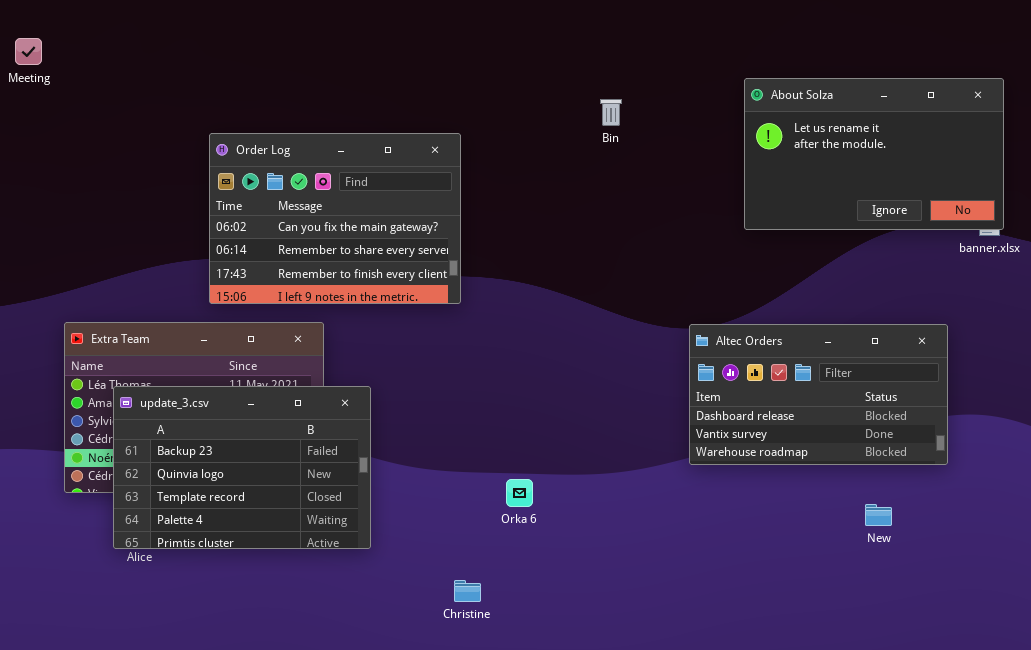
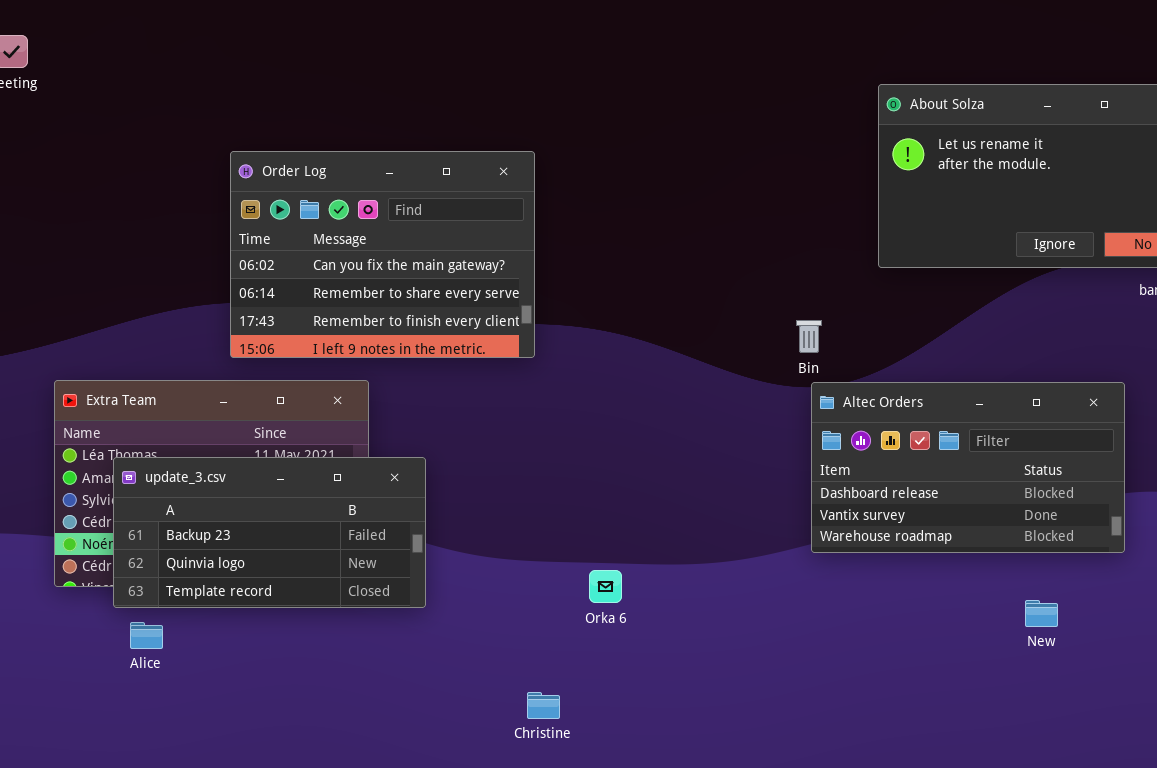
Bin: [600,99,622,126] -> [796,320,822,353], moved
update_3.csv: [113,386,371,549] -> [113,457,426,608], resized

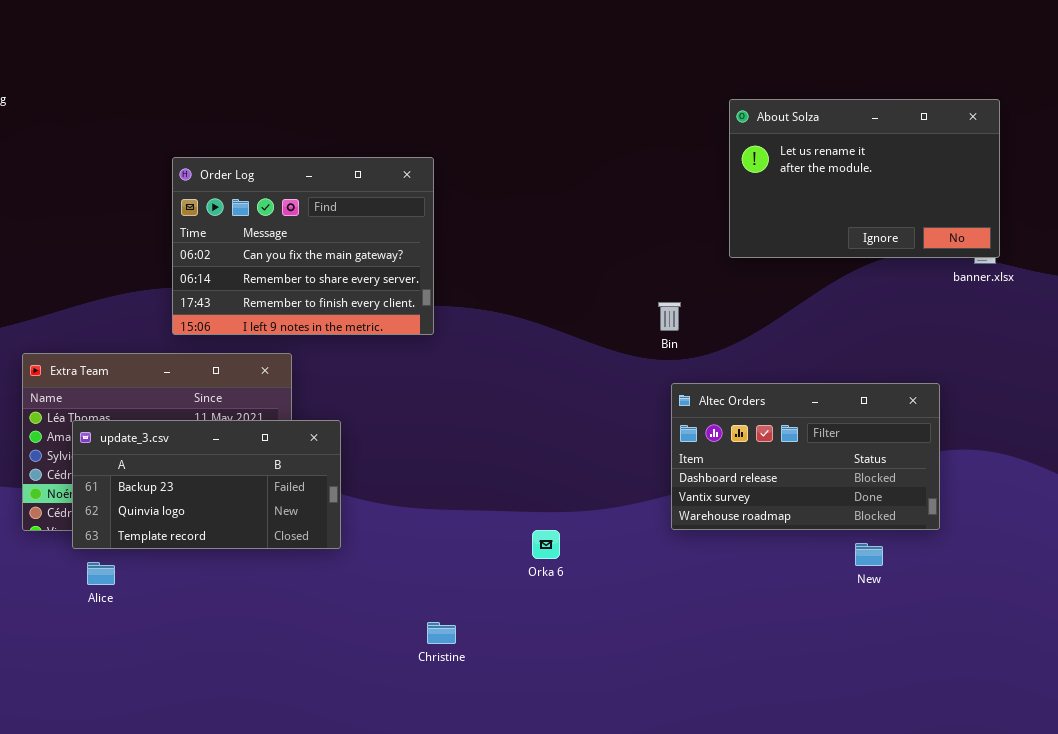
Altec Orders: [811,382,1125,553] -> [671,383,940,530], moved
Orka 6: [589,570,622,603] -> [532,530,560,559], moved

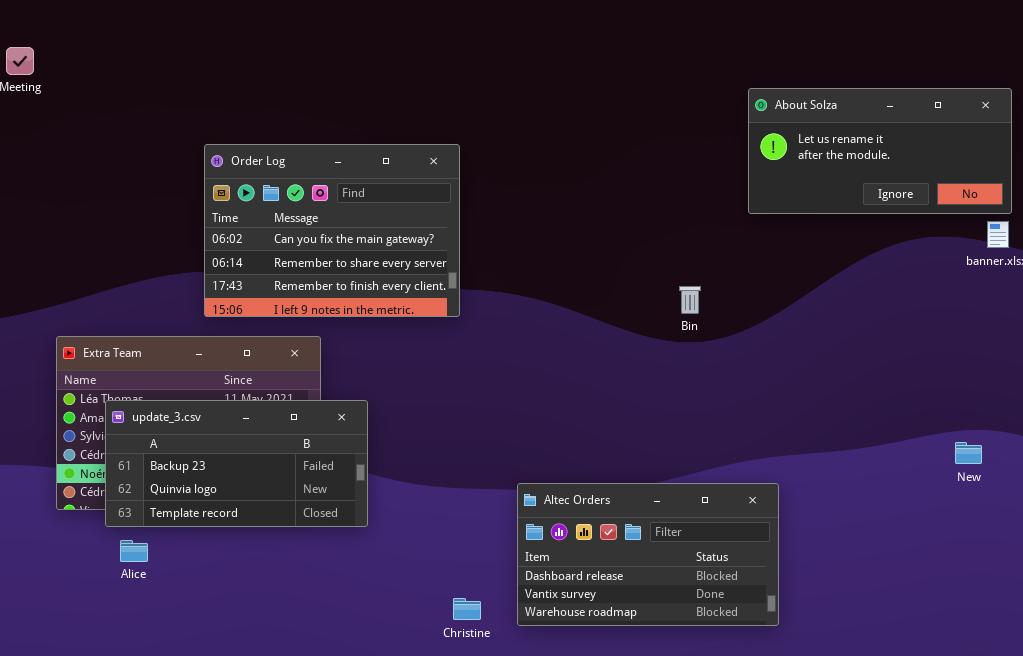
About Solza: [729,99,1000,258] -> [748,88,1012,214], resized
Altec Orders: [671,383,940,530] -> [517,483,779,626], moved
New: [855,543,883,566] -> [955,442,982,464], moved

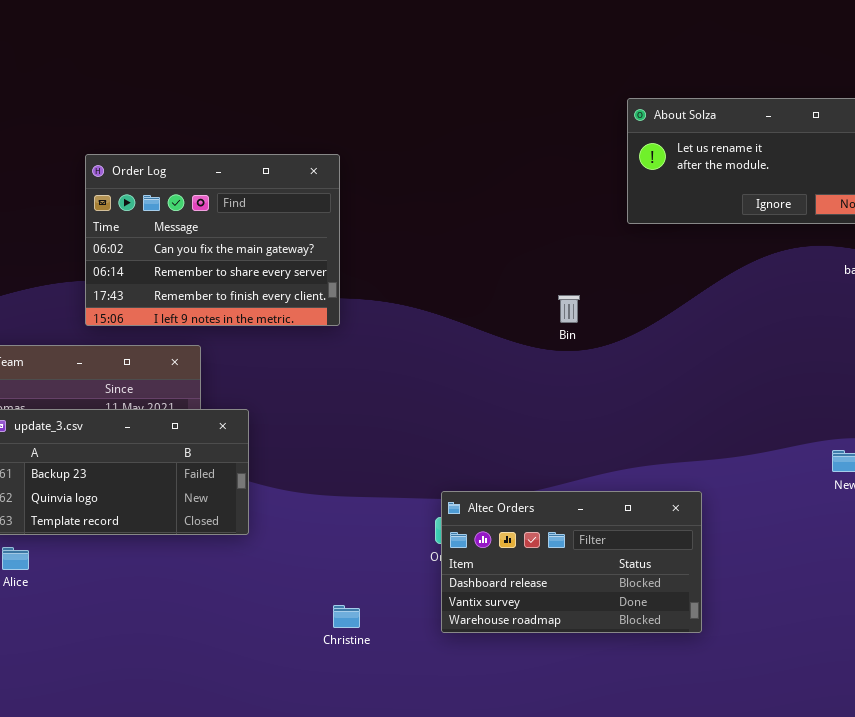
Altec Orders: [517,483,779,626] -> [441,491,702,633], moved

